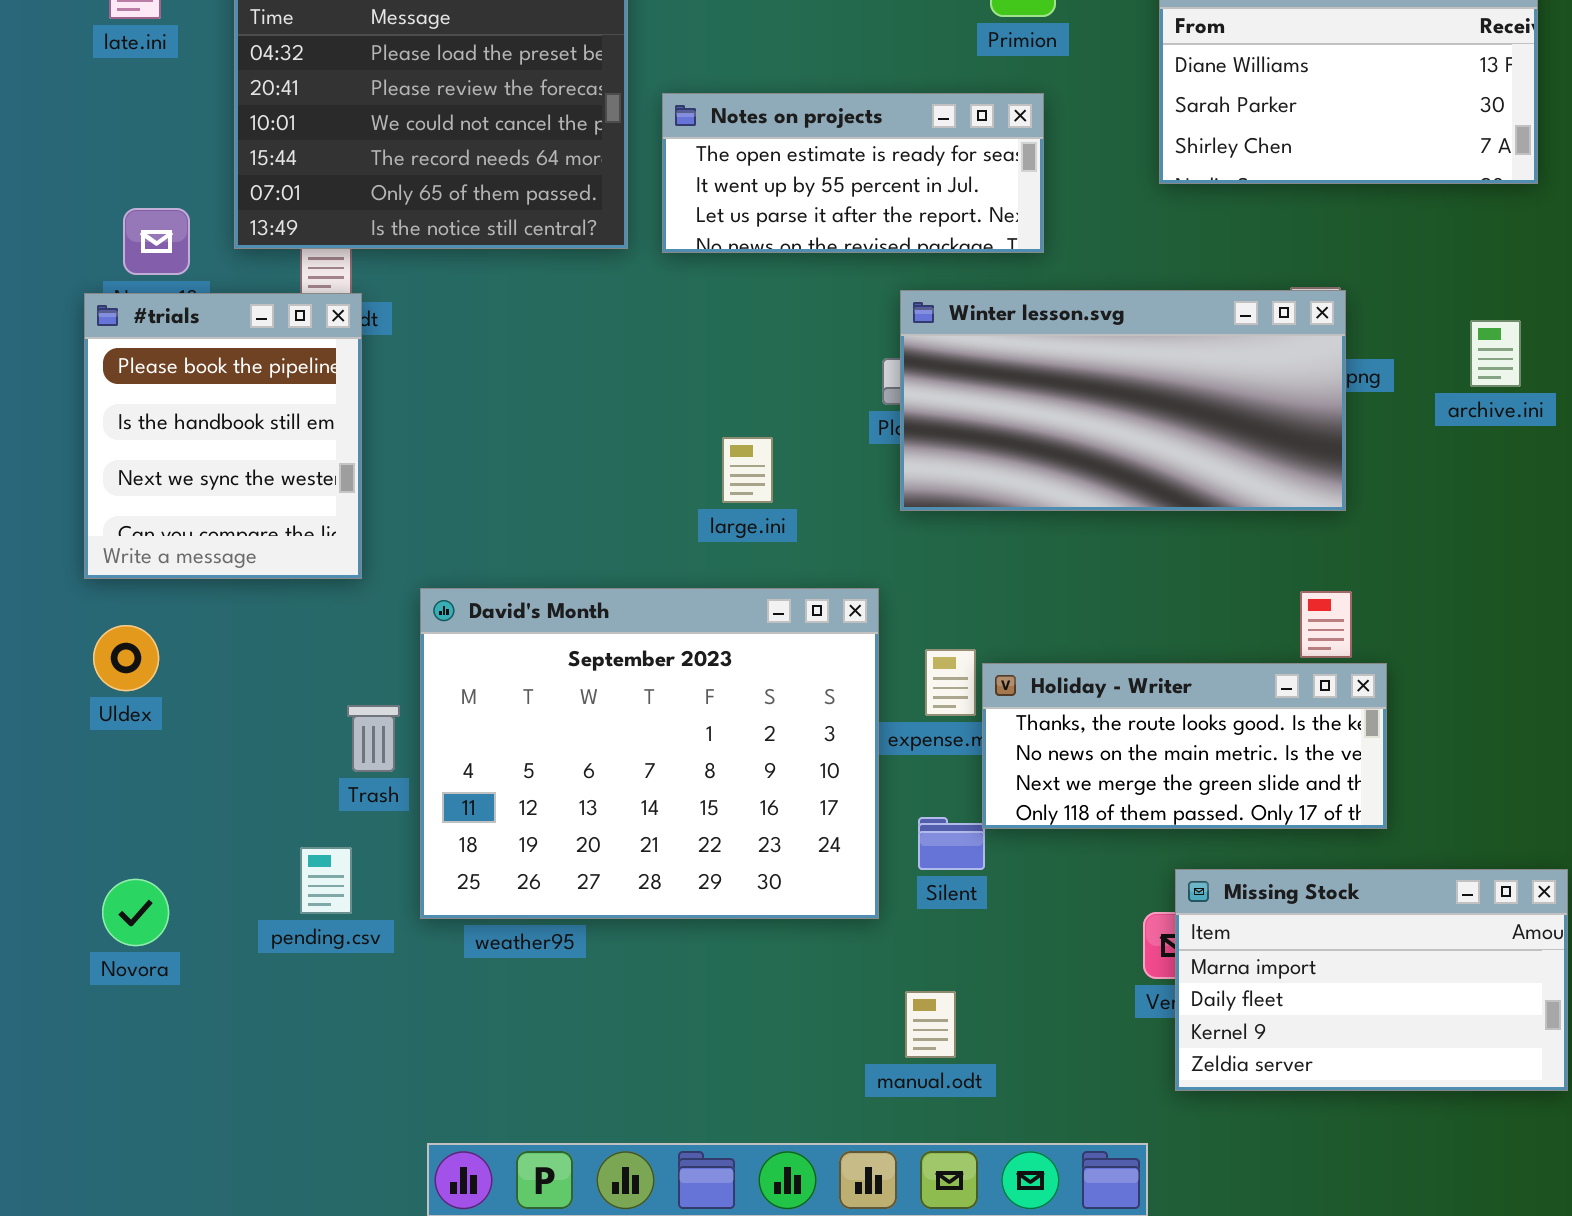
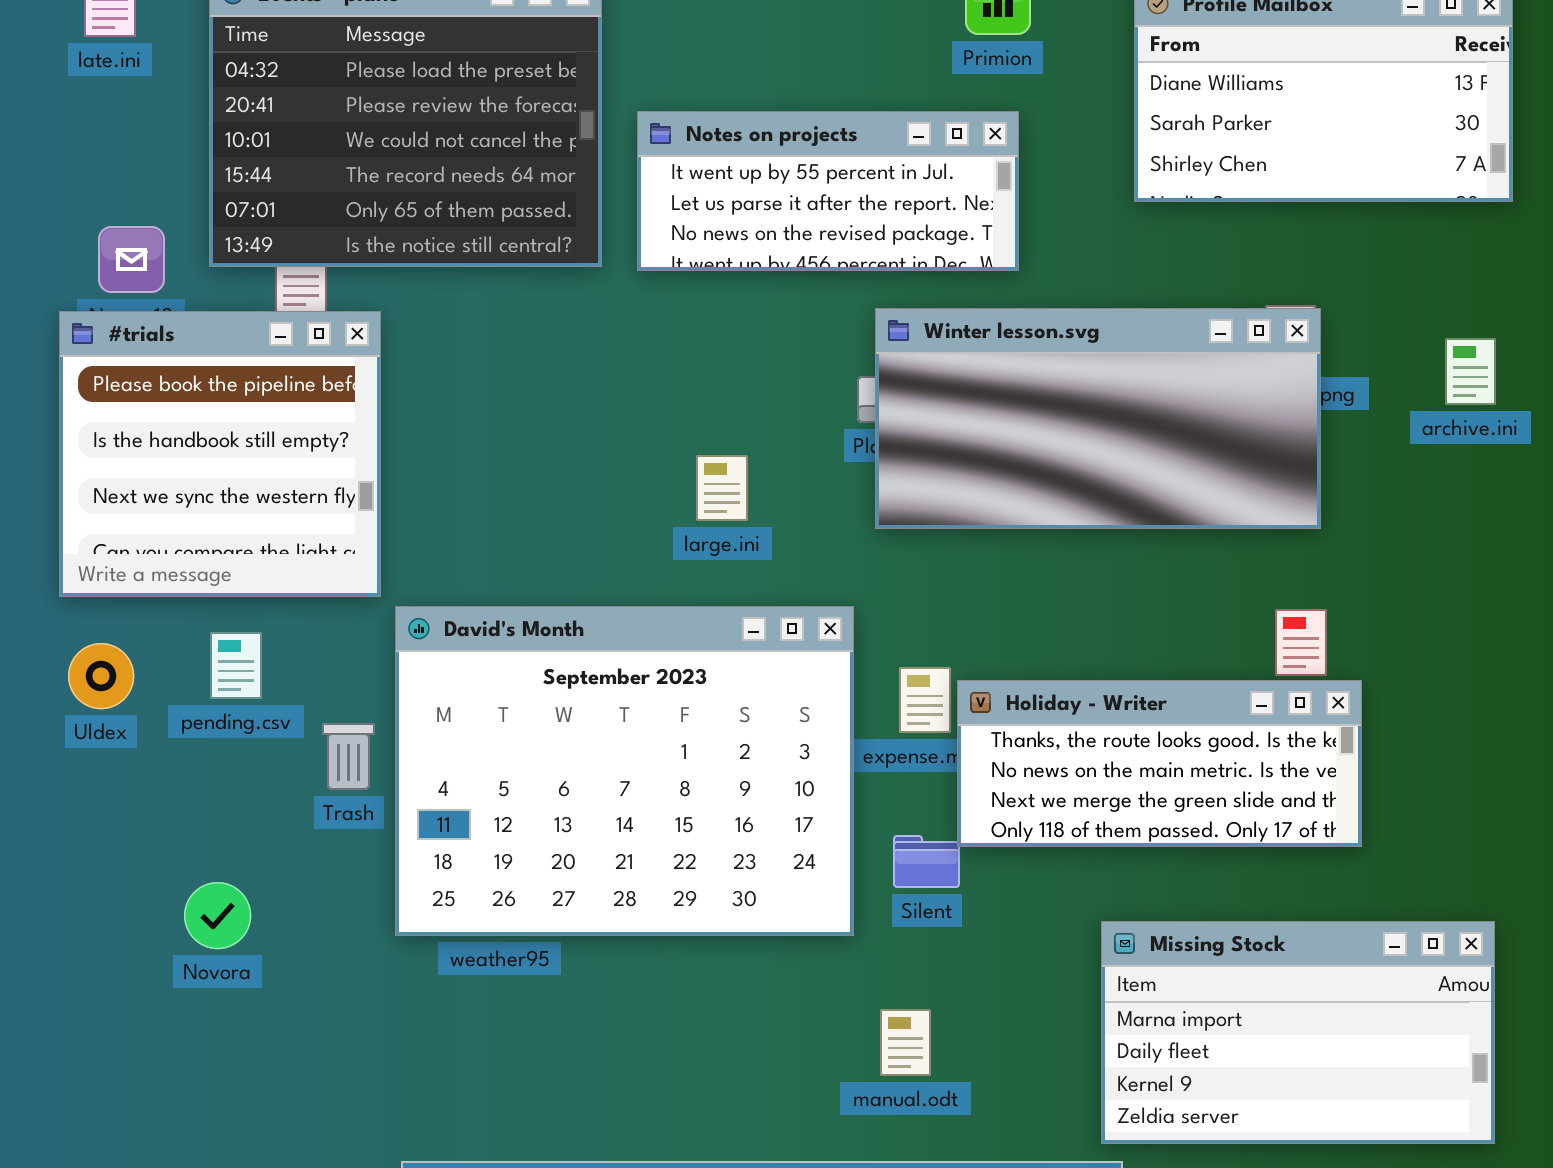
Notes on projects: [662,93,1044,253] -> [637,111,1019,271], scrolled down 1 row
#trials: [84,293,362,579] -> [59,311,381,597], resized
pending.csv: [300,847,352,914] -> [210,632,262,699], moved
Missing Stock: [1175,869,1568,1091] -> [1101,921,1495,1144], moved
Novora: [102,879,169,946] -> [184,882,251,949], moved

